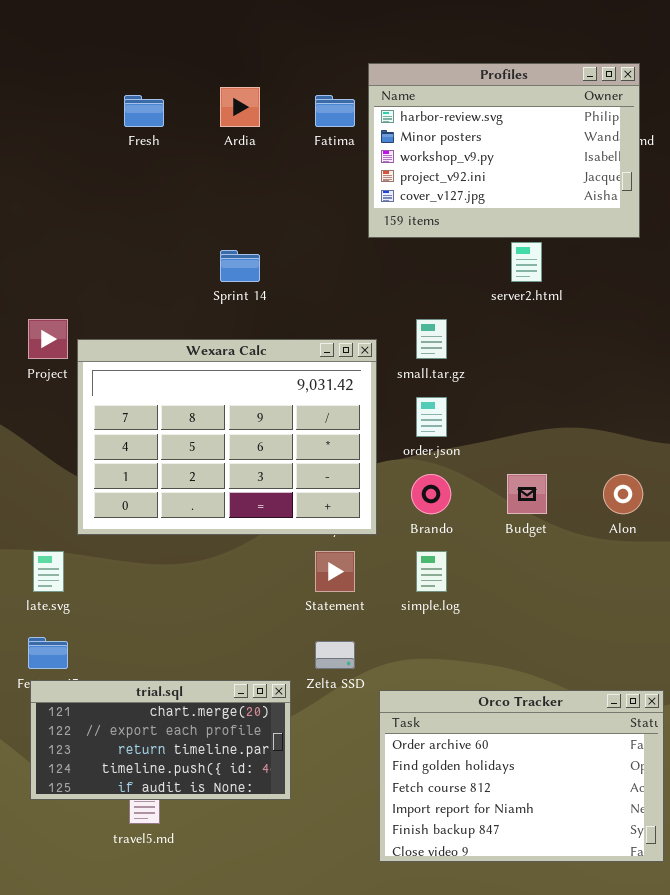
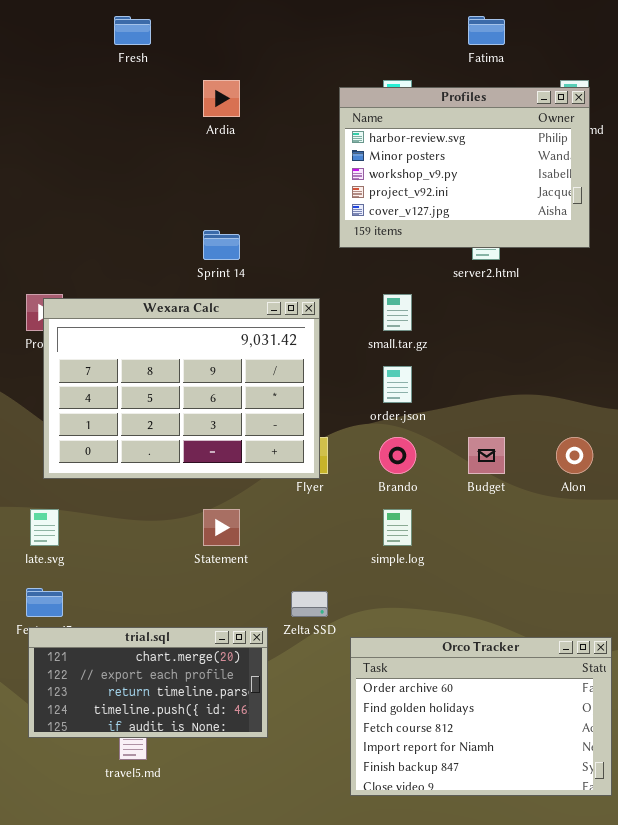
Profiles: [368,63,640,238] -> [339,87,590,248], moved
Fresh: [124,95,164,127] -> [114,16,151,45], moved
Fatima: [315,95,355,127] -> [468,16,505,45], moved
Wexara Calc: [77,339,377,535] -> [43,298,320,479], moved
Statement: [315,551,355,592] -> [203,509,240,546], moved

